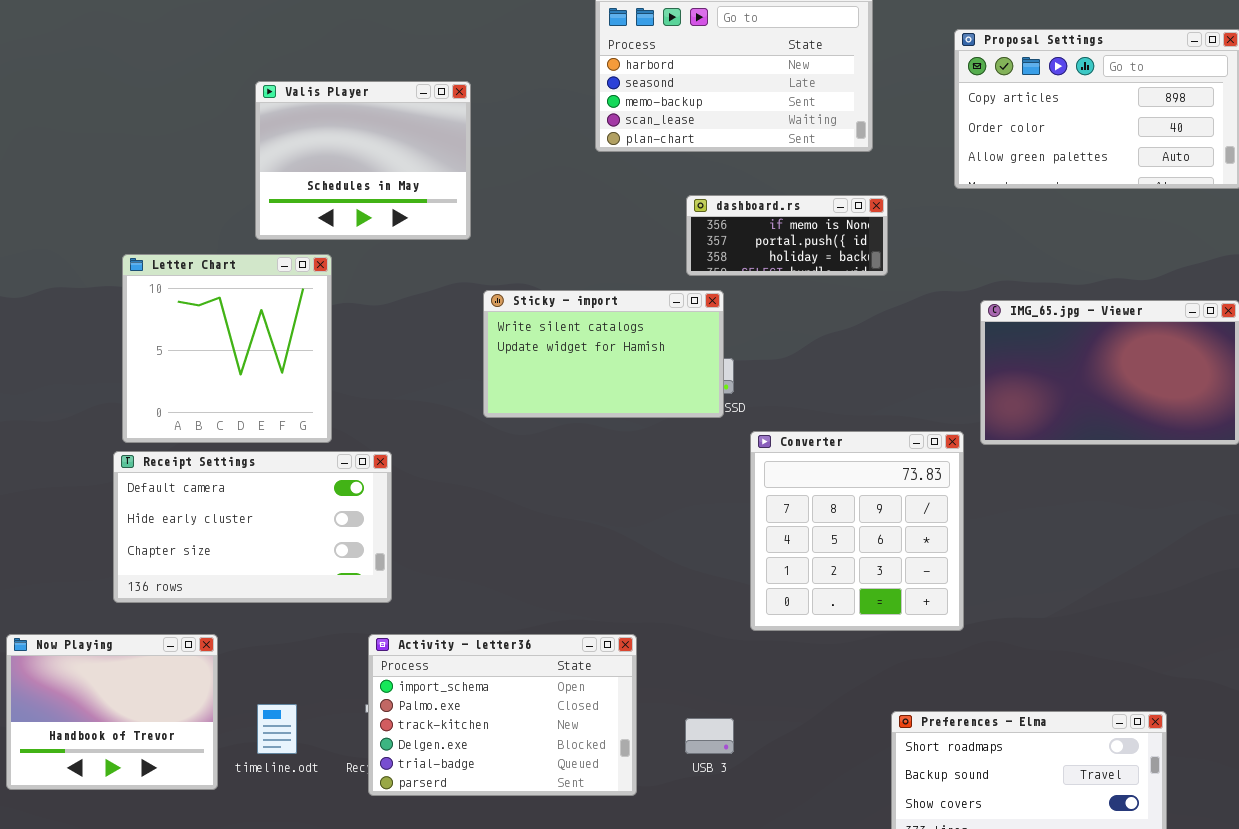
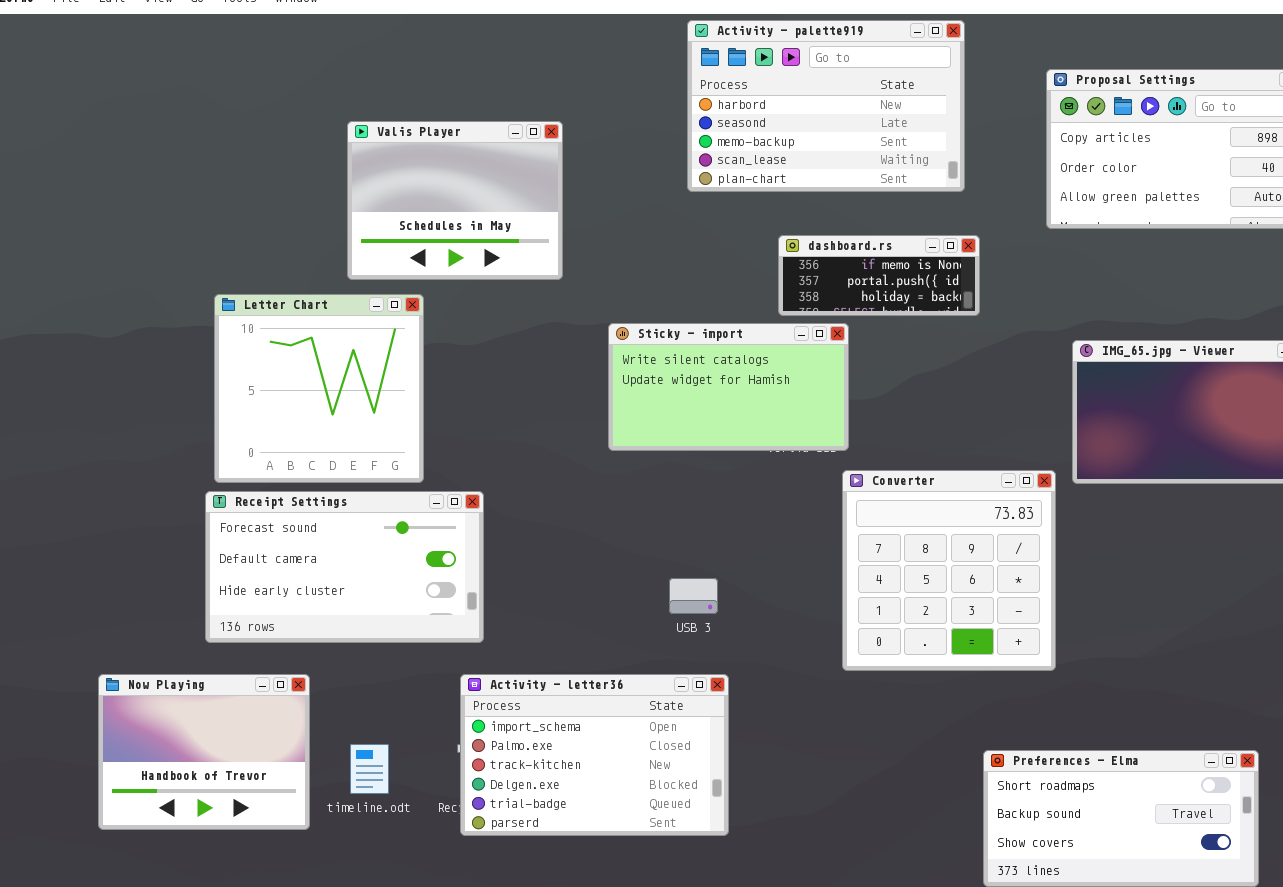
Sticky - import: [483,290,724,418] -> [608,323,849,451], moved
Receipt Settings: [113,451,392,603] -> [205,491,484,643], scrolled up 1 row
USB 3: [685,718,734,754] -> [669,578,718,614], moved

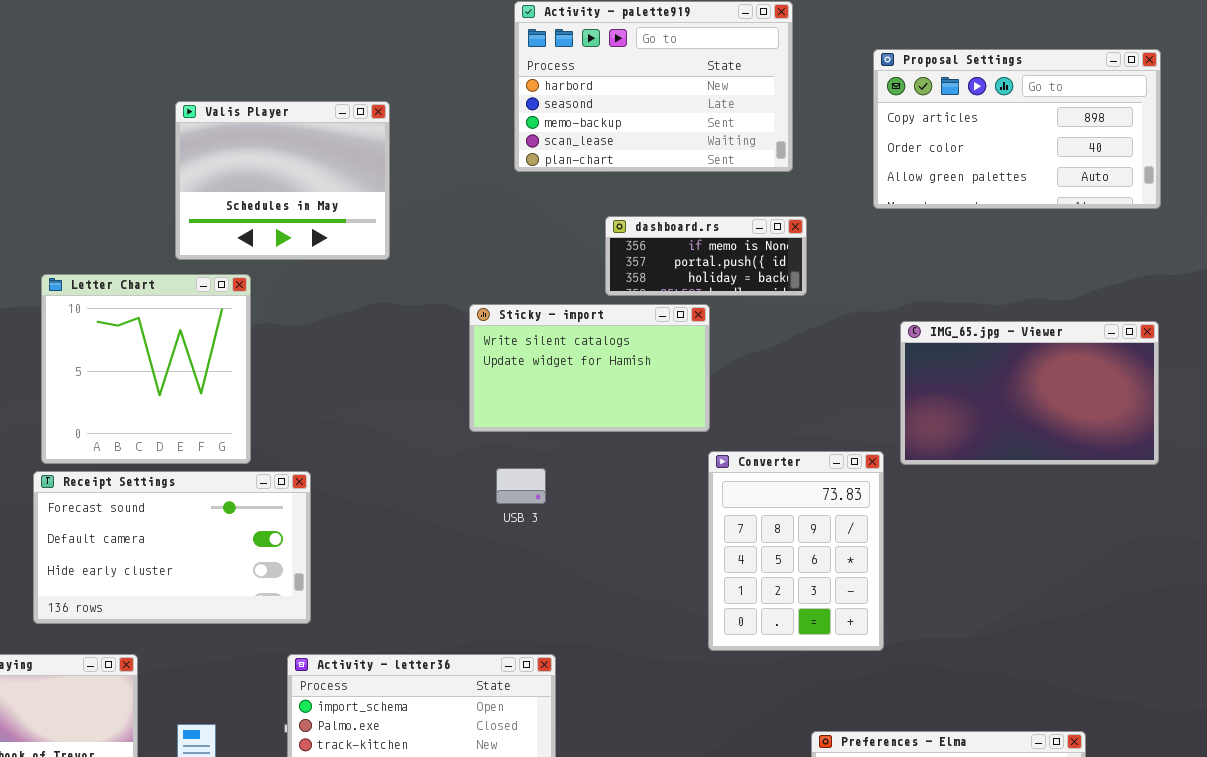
Sticky - import: [608,323,849,451] -> [469,304,710,432], moved
Converter: [842,470,1056,671] -> [708,451,884,651], resized
USB 3: [669,578,718,614] -> [496,468,546,504], moved

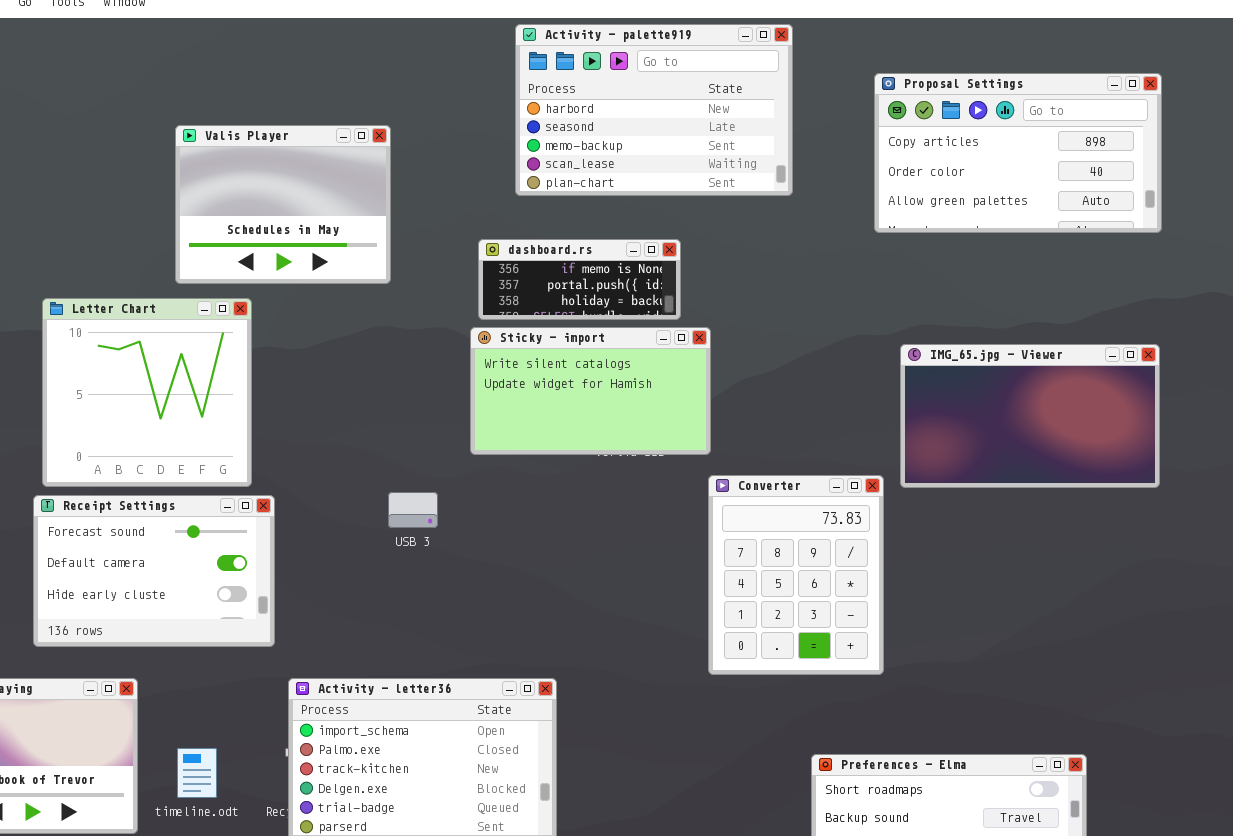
dashboard.rs: [605,216,807,296] -> [478,239,681,320], moved
USB 3: [496,468,546,504] -> [388,492,438,528], moved
Receipt Settings: [33,471,311,624] -> [33,495,275,647], resized

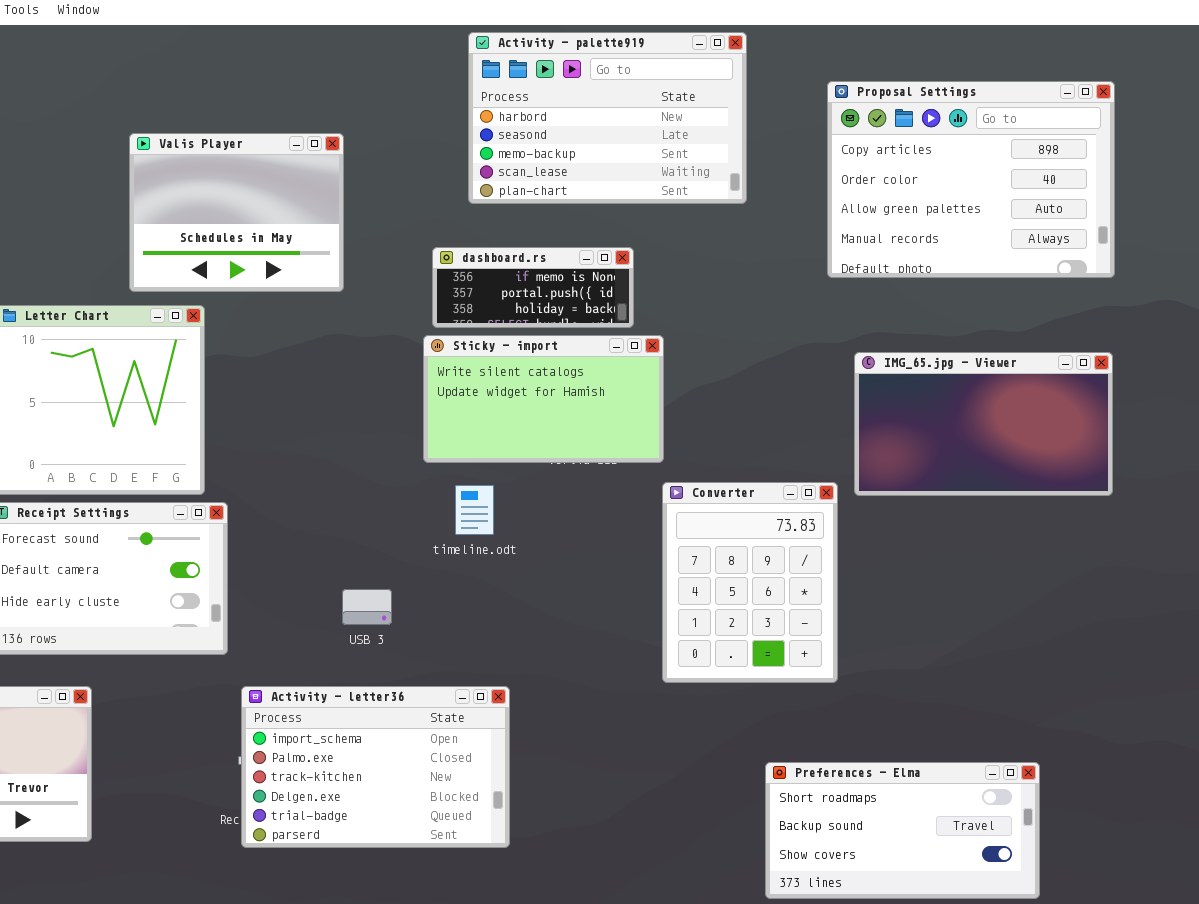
Proposal Settings: [874,73,1162,233] -> [827,81,1115,278], resized
USB 3: [388,492,438,528] -> [342,589,392,625], moved
timeline.odt: [177,748,217,798] -> [455,485,494,535], moved

